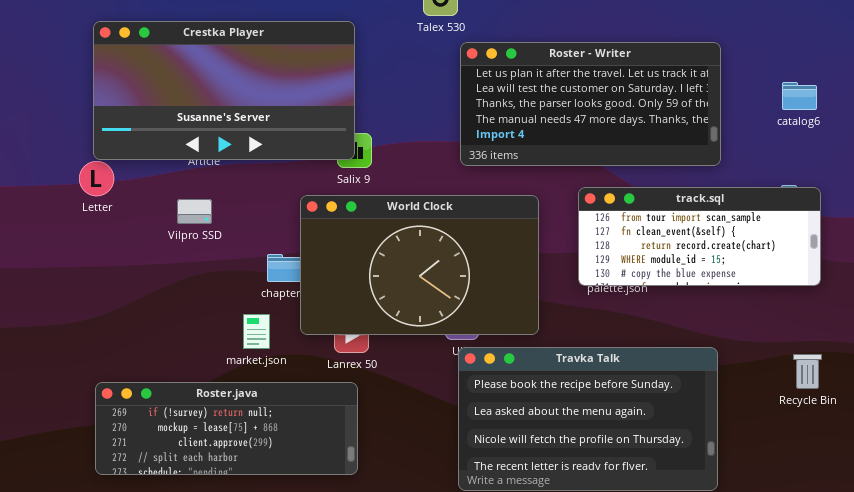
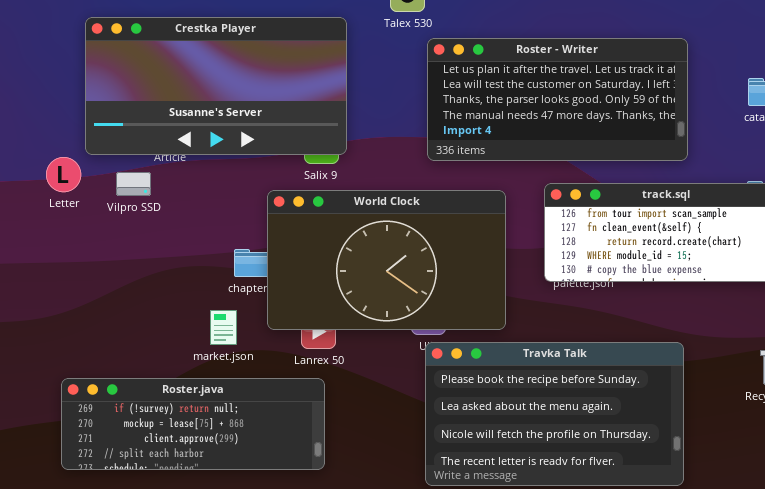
Crestka Player: [93,21,355,160] -> [85,17,347,155], moved
Vilpro SSD: [177,199,212,224] -> [116,172,151,196], moved

